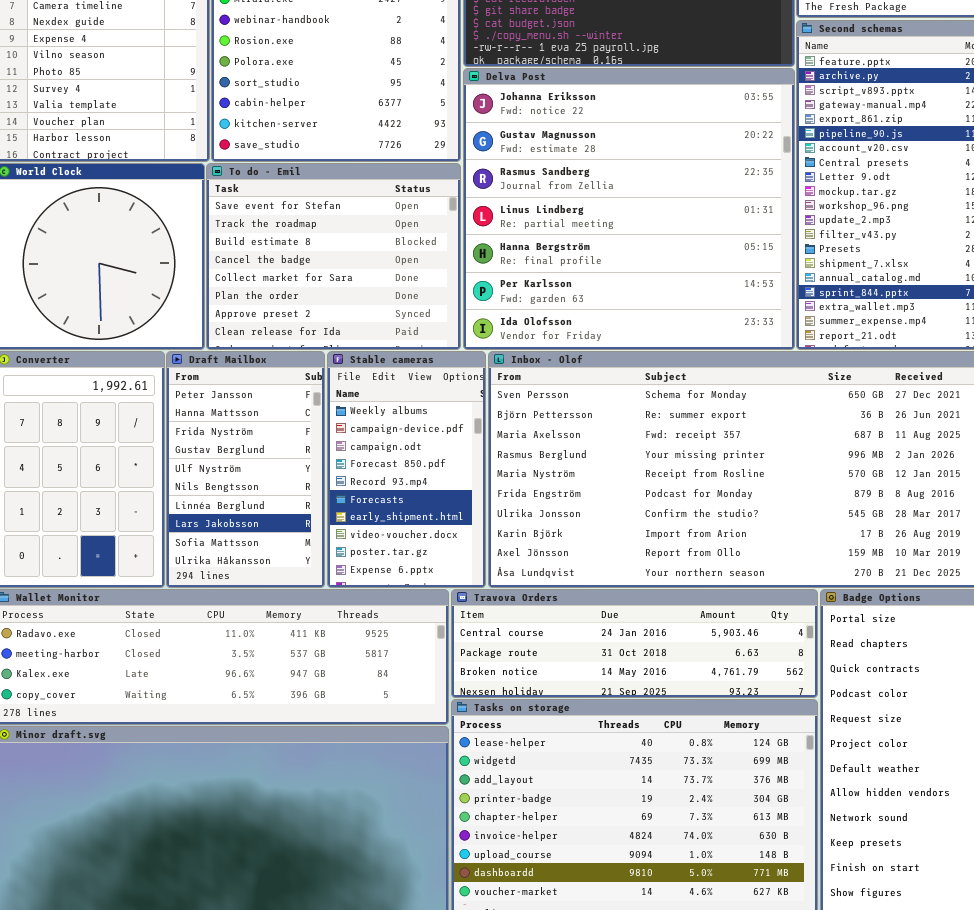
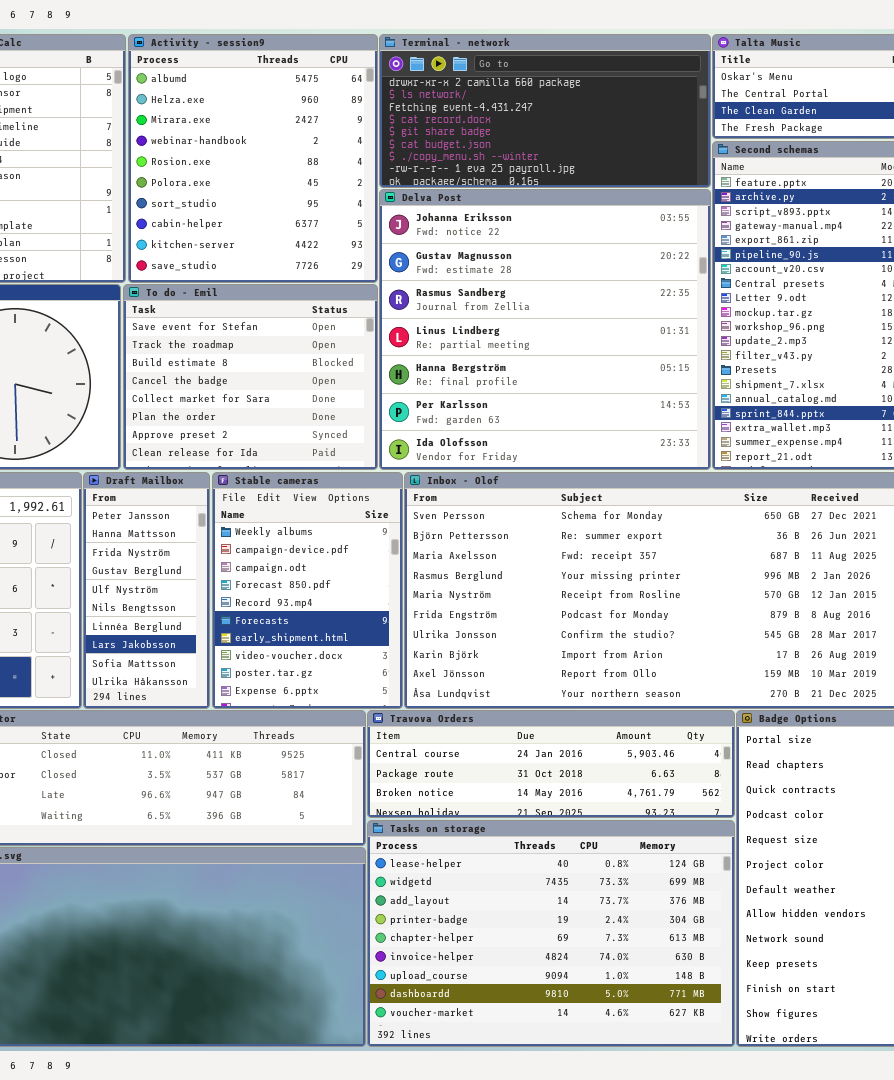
Draft Mailbox: [166,351,325,588] -> [83,472,210,709], resized
Stable cameras: [327,351,486,588] -> [212,472,403,709], resized

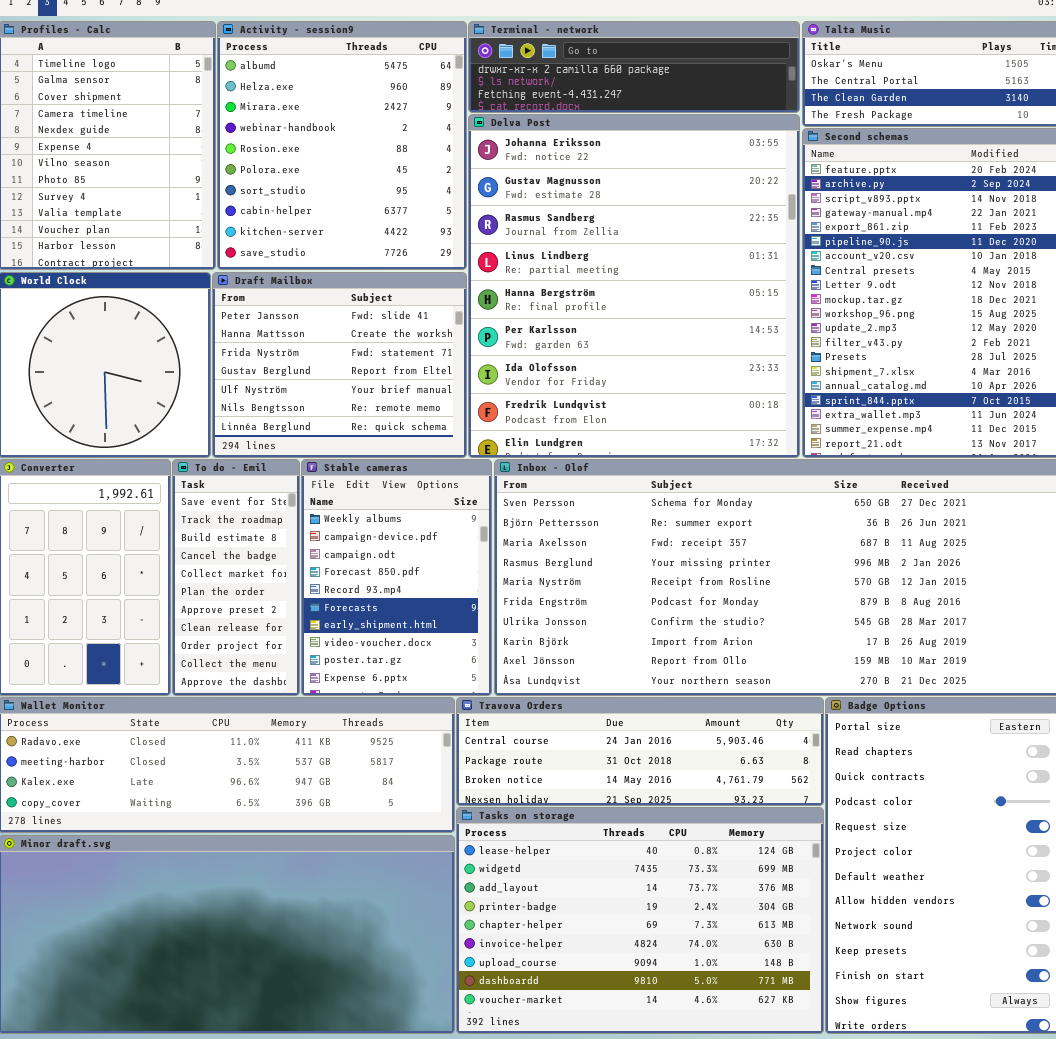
Terminal - network: [379,34,711,188] -> [468,21,800,113], resized
Delva Post: [379,189,711,470] -> [468,114,800,458], resized
To do - Emil: [123,284,378,470] -> [172,459,300,696], moved, resized
Draft Mailbox: [83,472,210,709] -> [212,272,467,458], moved, resized

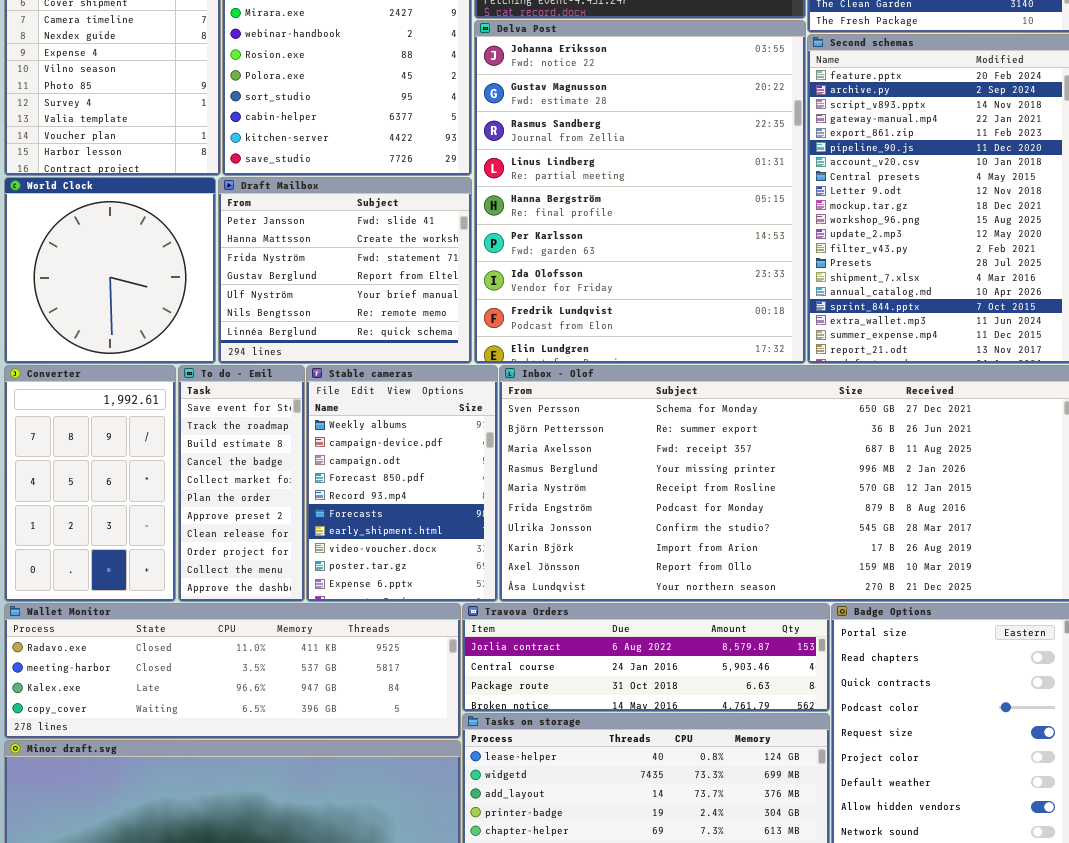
Travova Orders: [456,697,824,806] -> [462,603,830,712], scrolled up 1 row

